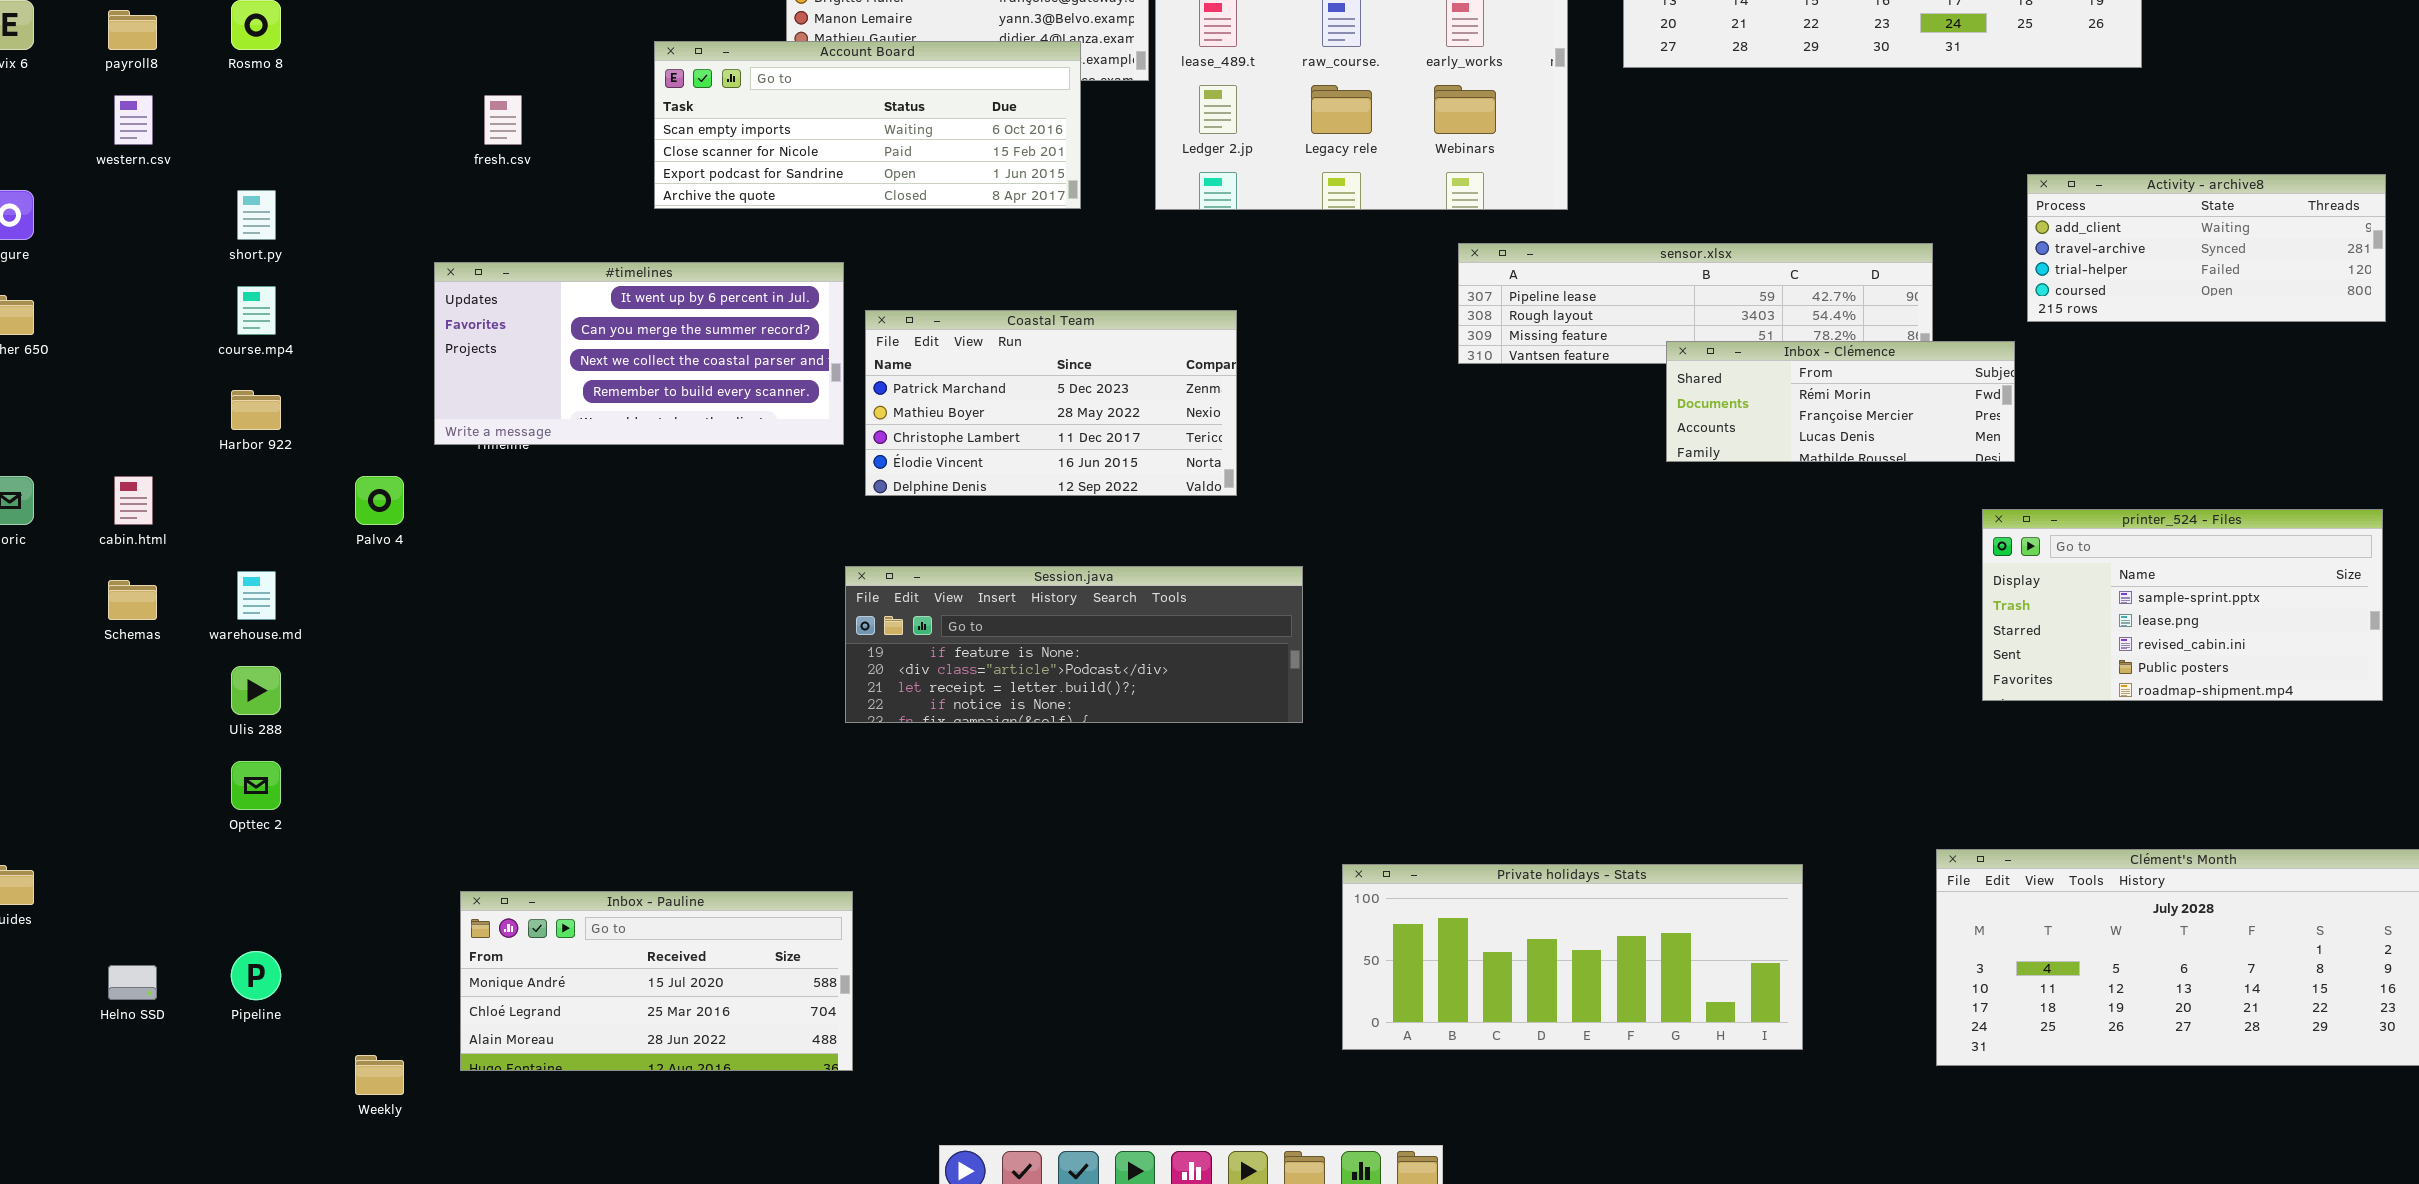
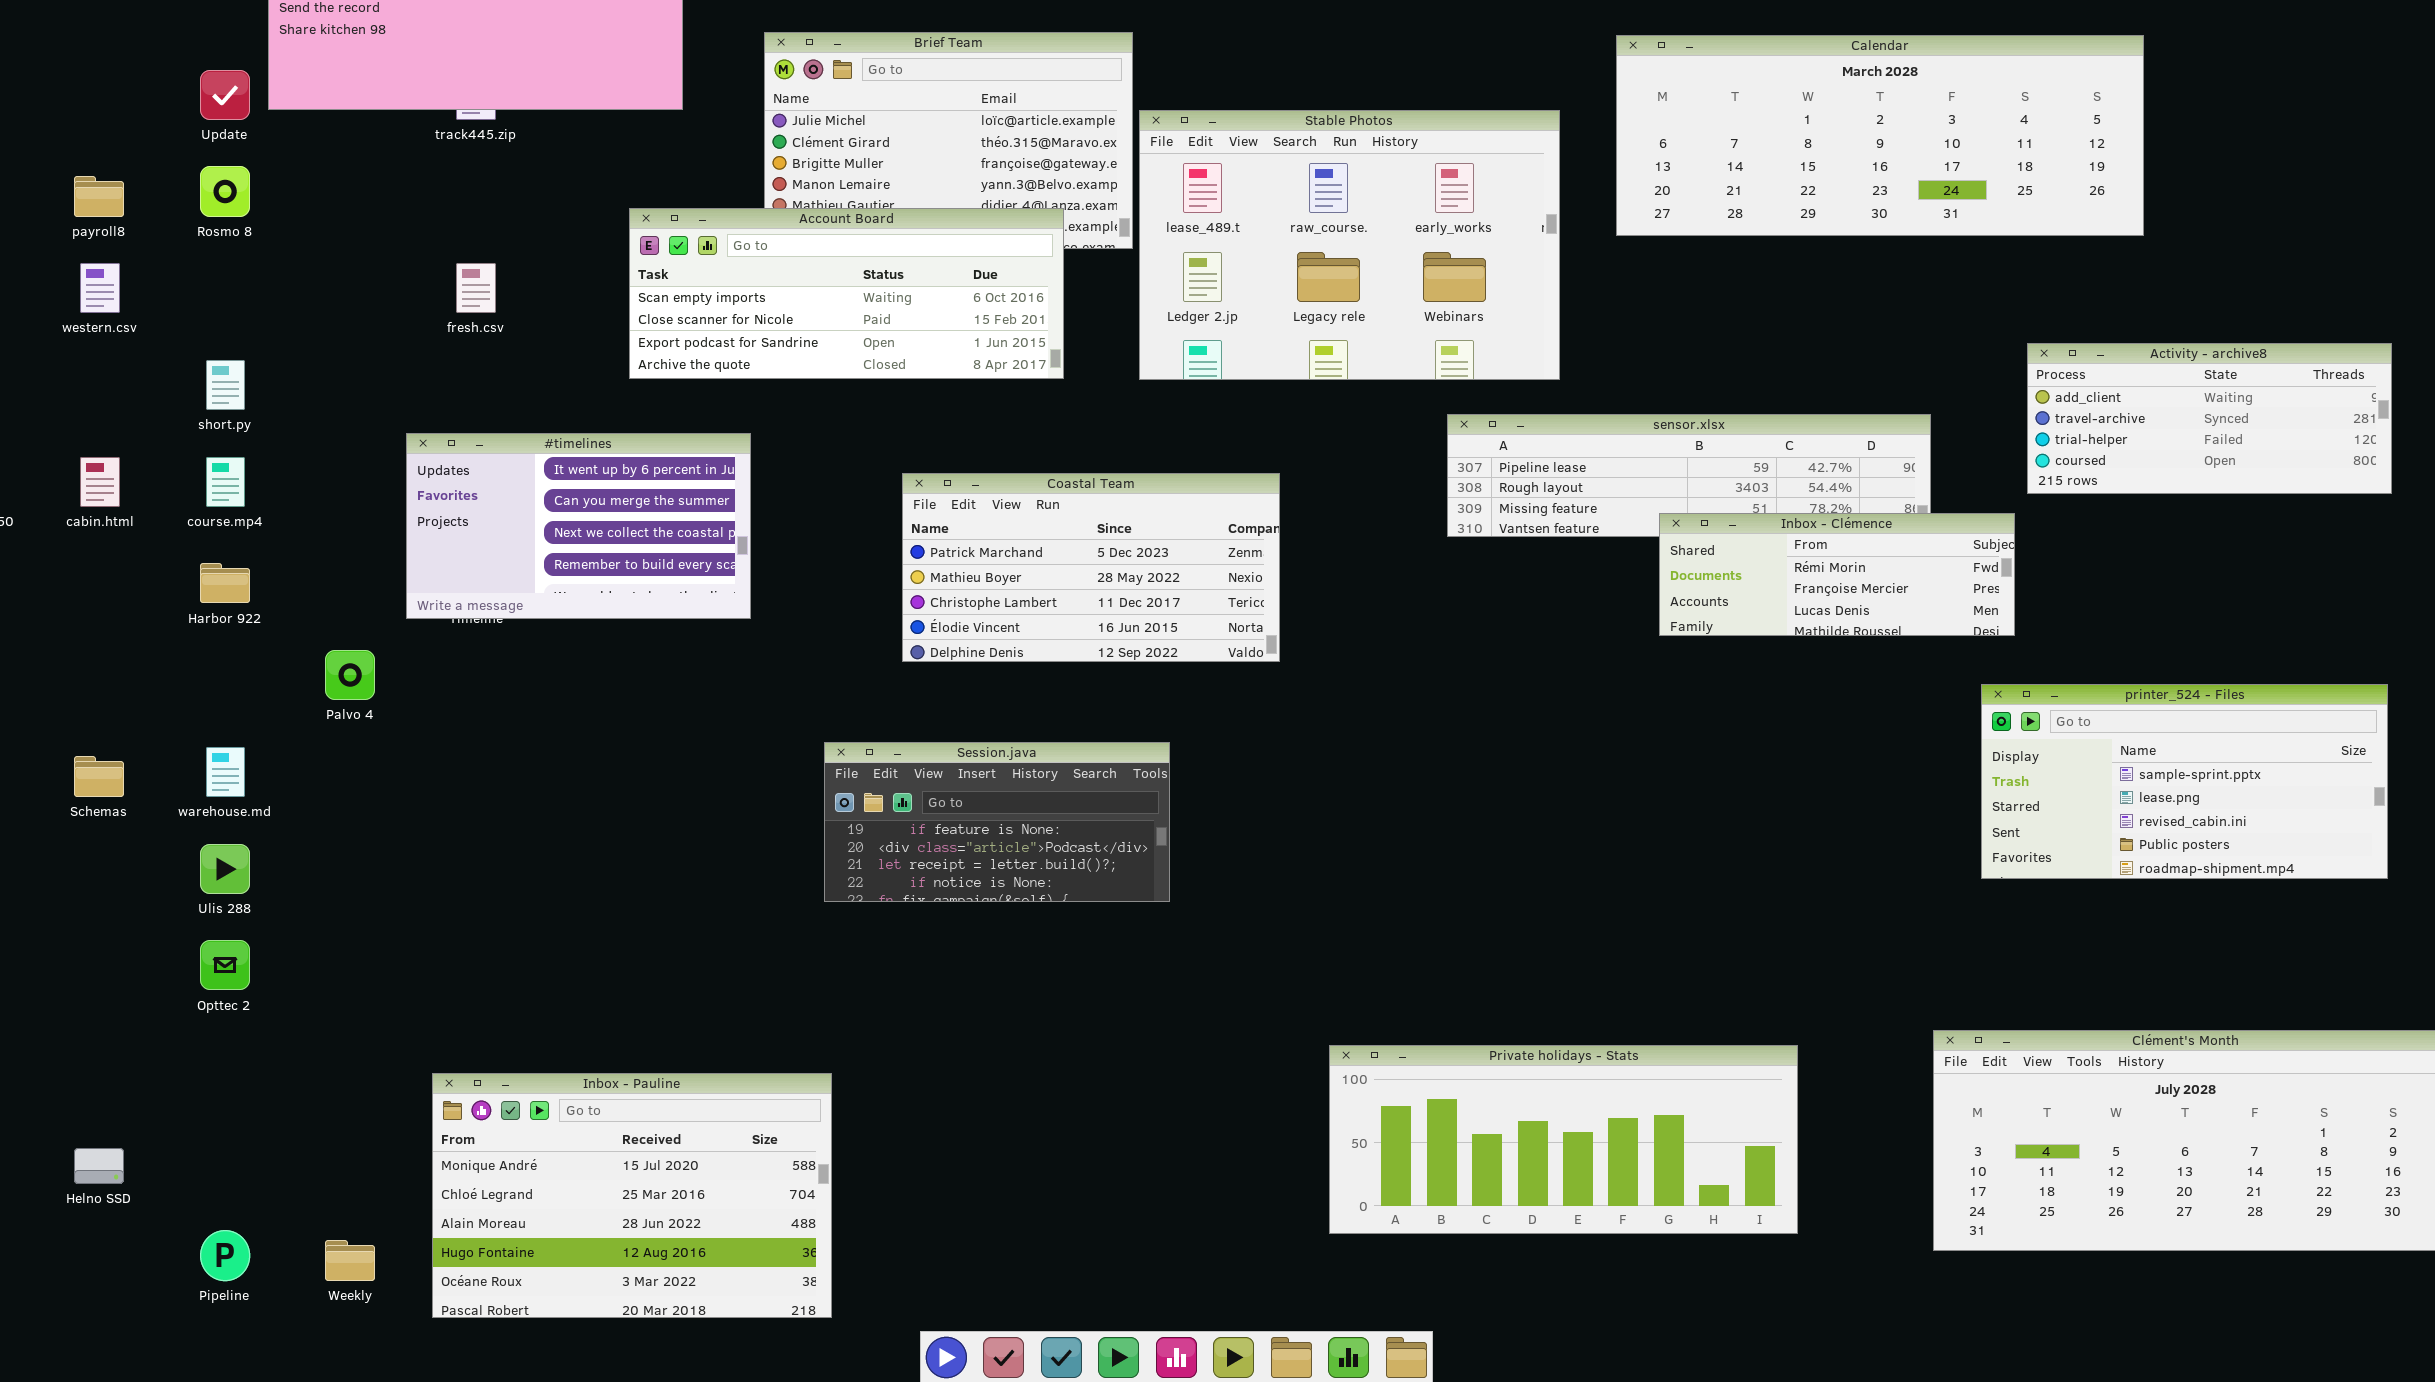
#timelines: [434,262,844,445] -> [406,433,751,619], resized
Coastal Team: [865,310,1237,496] -> [902,473,1280,662], moved
cabin.html: [114,476,153,525] -> [80,457,120,507], moved
Session.java: [845,566,1303,723] -> [824,742,1170,902], resized
Inbox - Pauline: [460,891,853,1071] -> [432,1073,832,1318], resized
Pipeline: [231,951,281,1000] -> [200,1230,250,1281], moved

